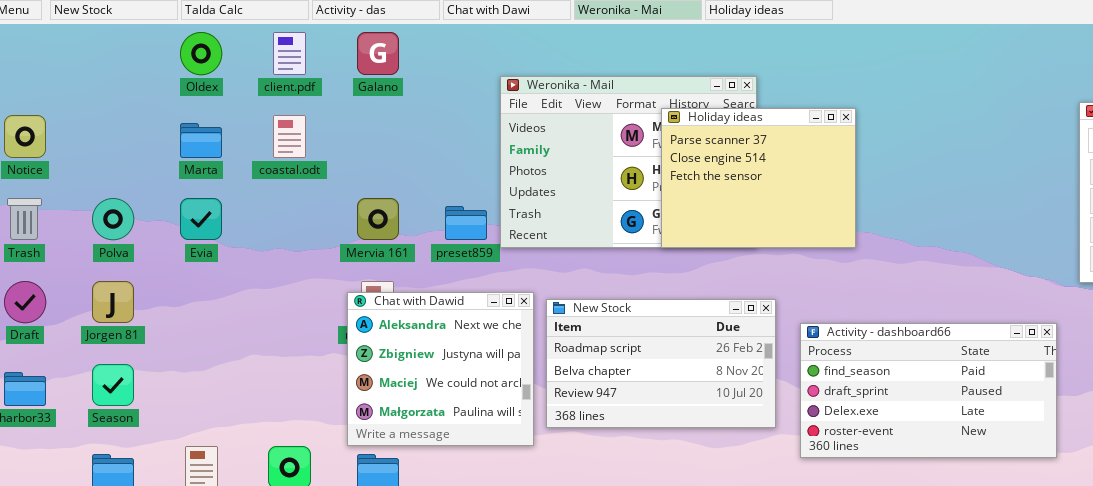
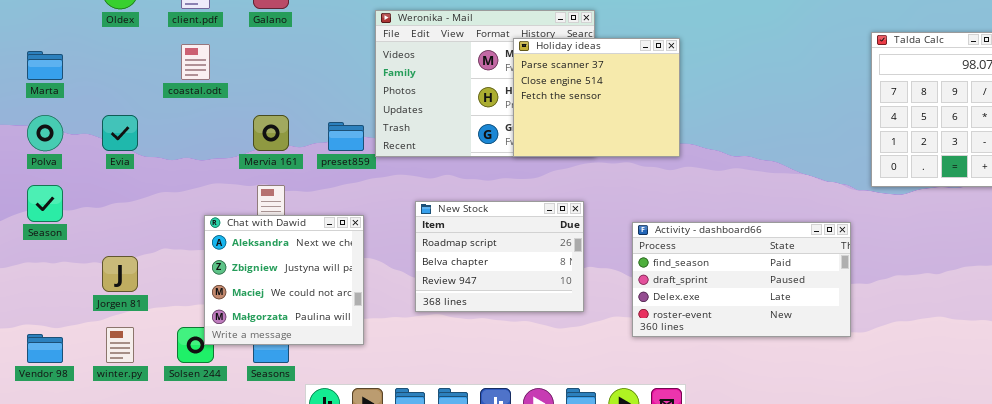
Marta: [180,123,222,158] -> [27,51,63,80], moved
Jorgen 81: [92,281,134,323] -> [102,256,138,292], moved
Chat with Dawid: [347,292,534,446] -> [204,215,364,345], moved
New Stock: [546,299,776,428] -> [415,201,584,312], resized
Season: [92,364,134,406] -> [27,185,63,222], moved

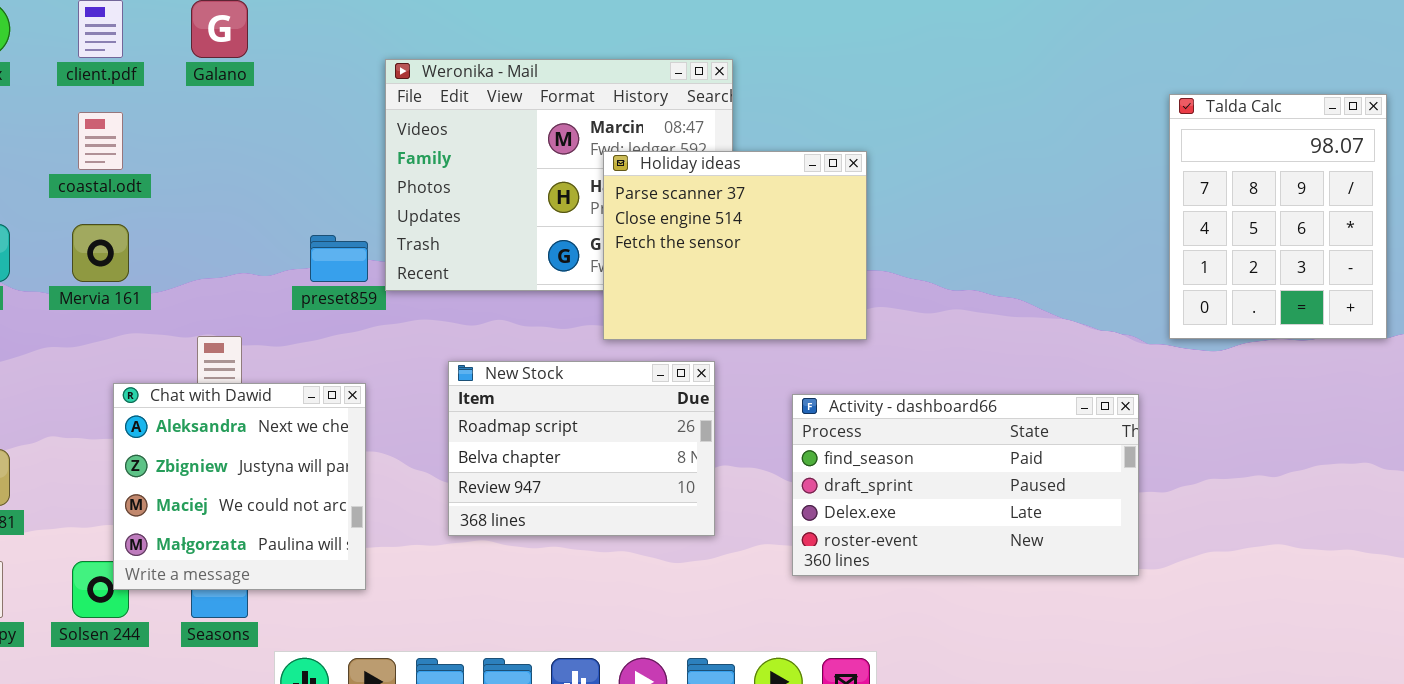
Holiday ideas: [513,38,680,157] -> [603,151,867,340], moved
Mervia 161: [253,115,289,151] -> [72,224,129,282], moved

